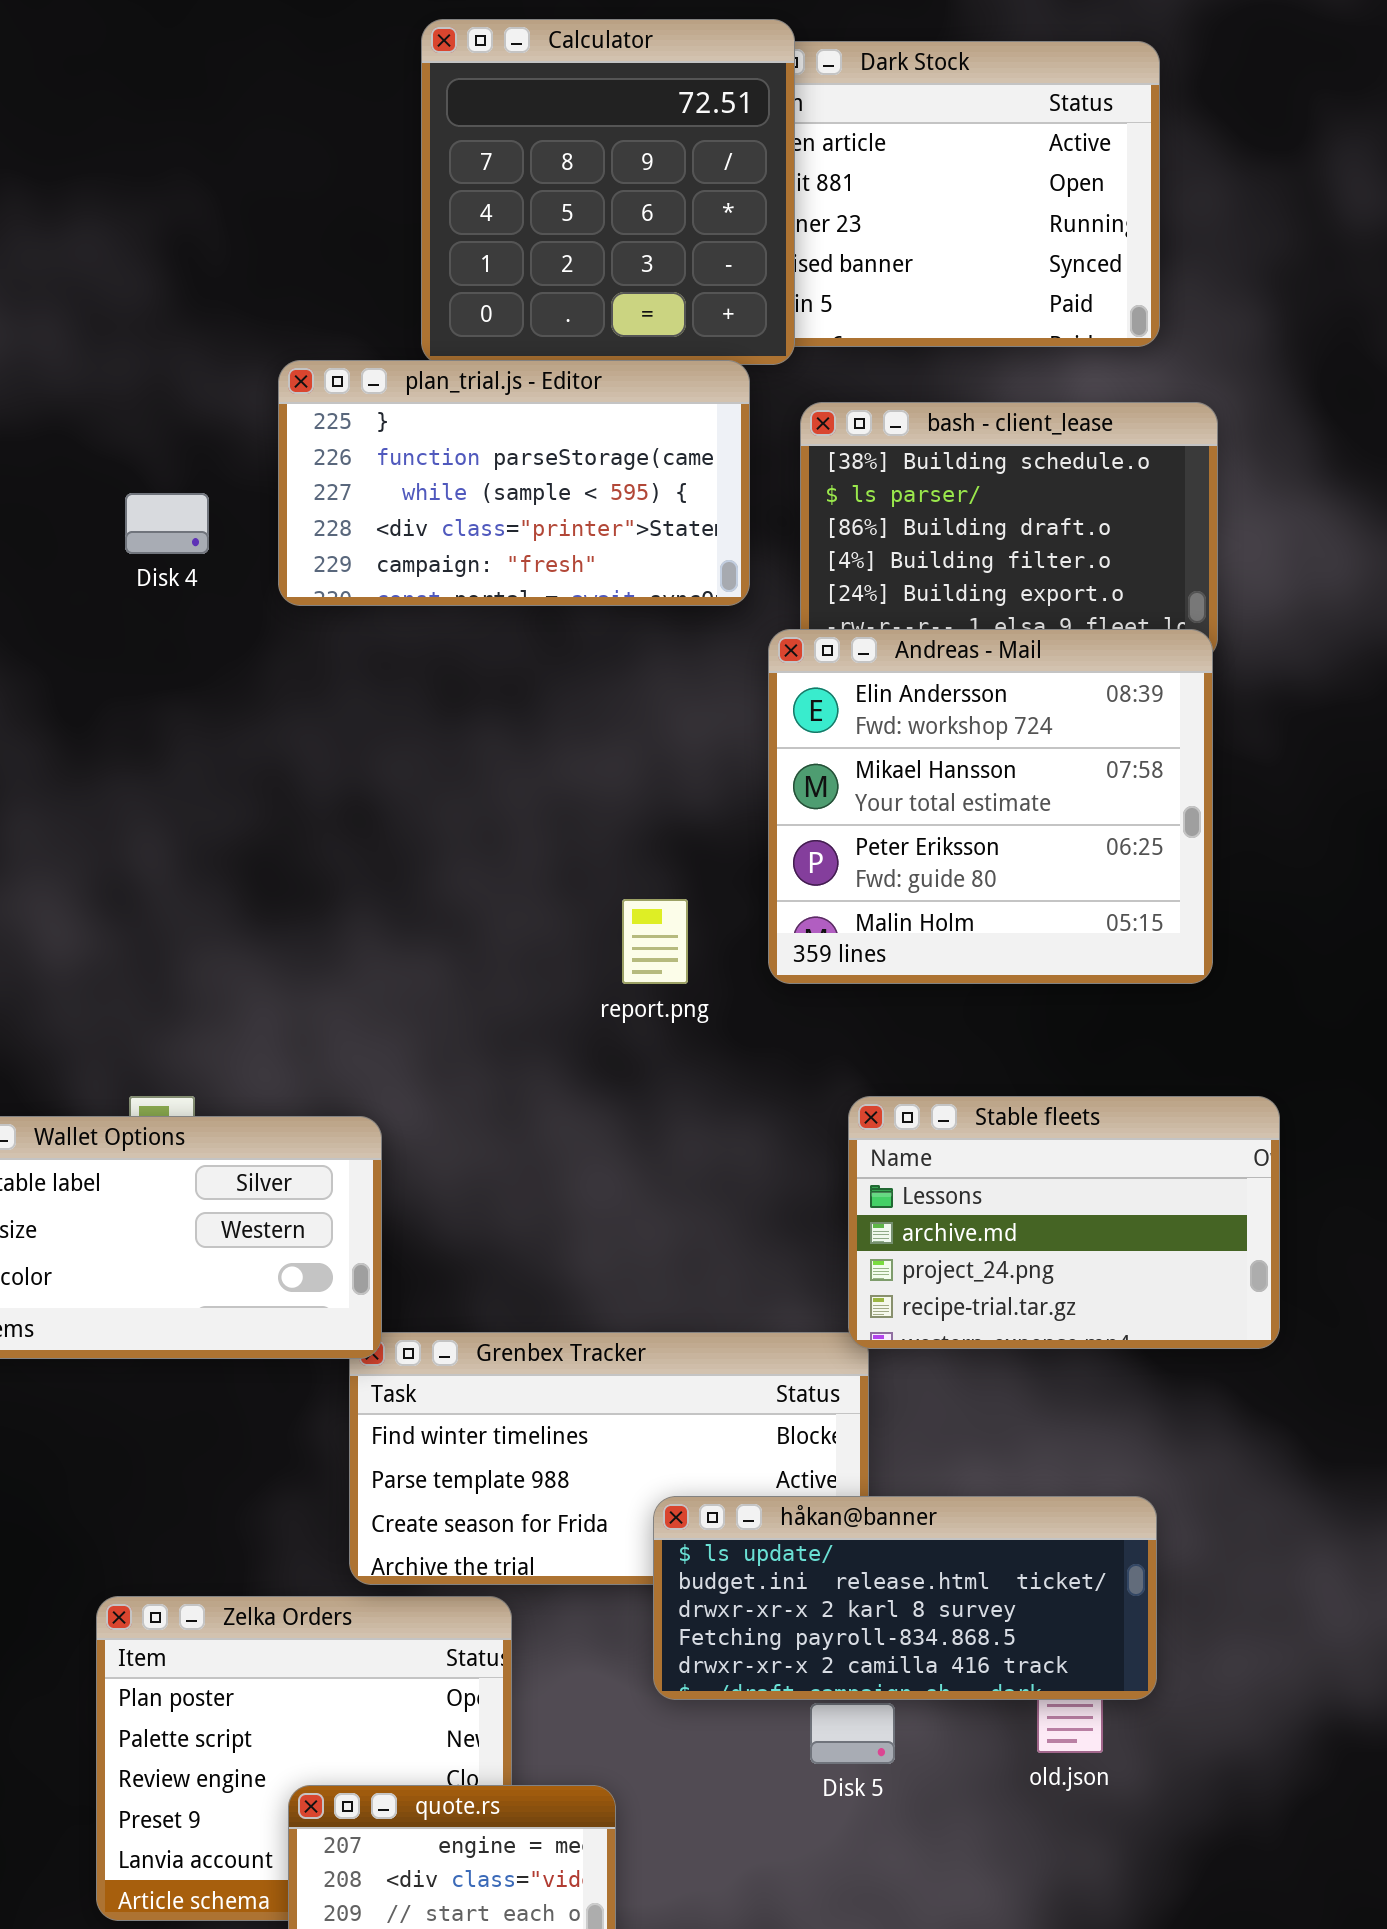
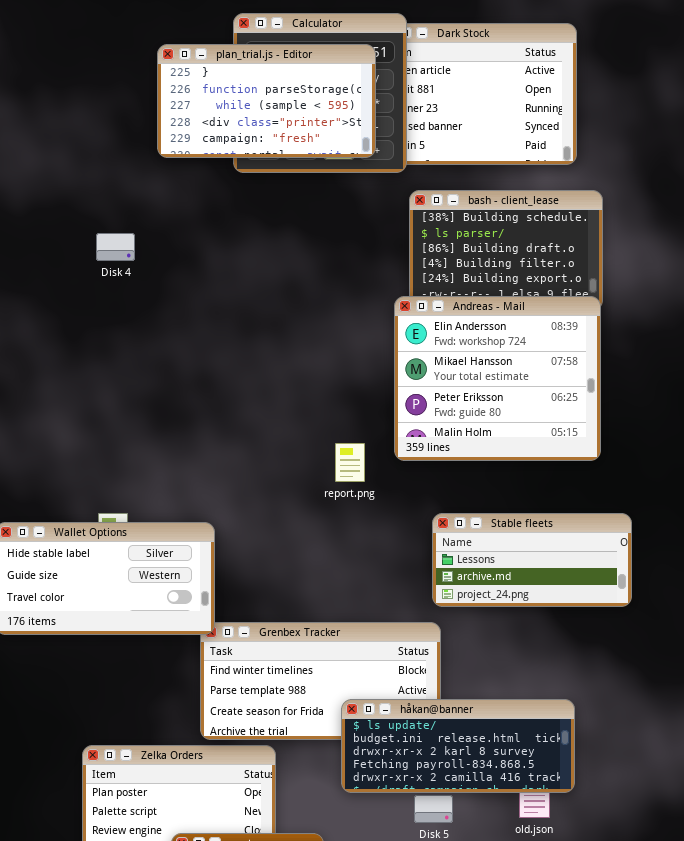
plan_trial.js - Editor: [278,360,750,606] -> [157,44,376,158], moved
report.png: [622,899,688,984] -> [335,443,365,482], moved
Stable fleets: [848,1096,1280,1349] -> [432,513,632,607], resized

